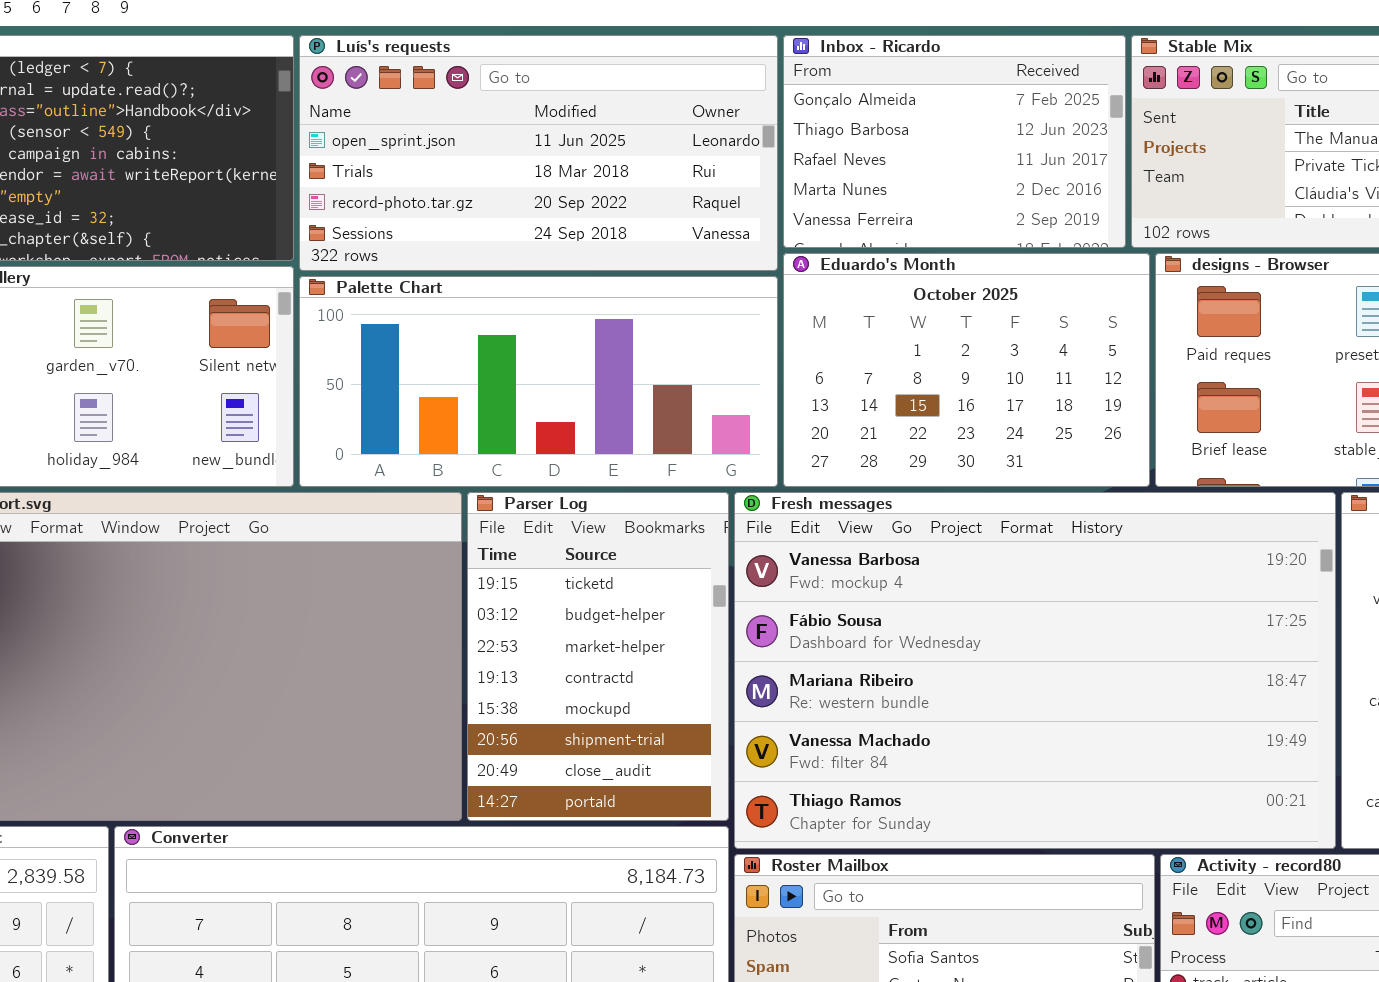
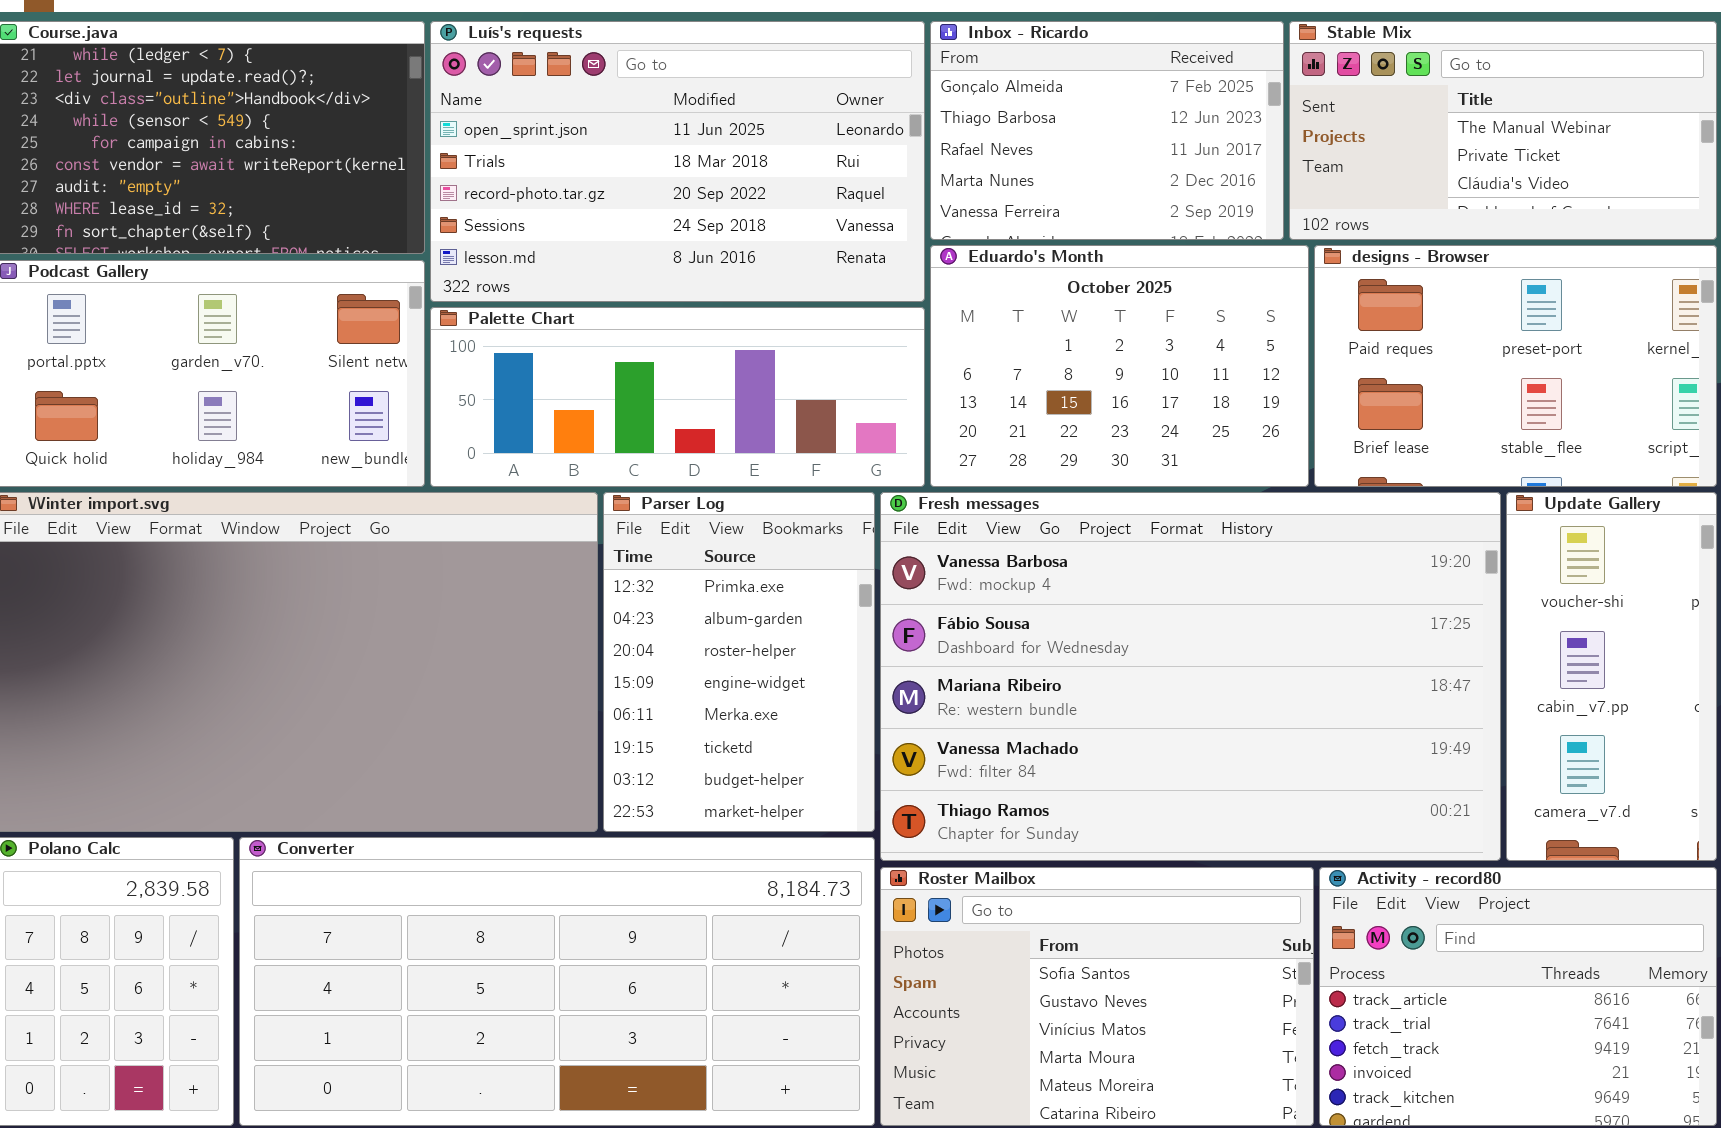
Luís's requests: [299,35,778,271] -> [430,21,925,302], resized
Palette Chart: [299,276,778,487] -> [430,307,925,487], resized
Parser Log: [467,492,729,821] -> [603,492,875,832], scrolled up 5 rows

